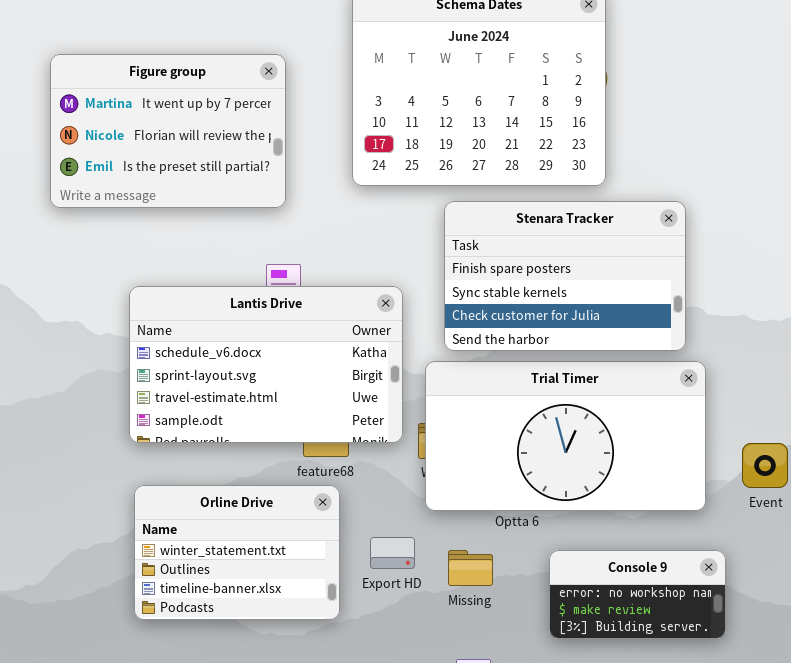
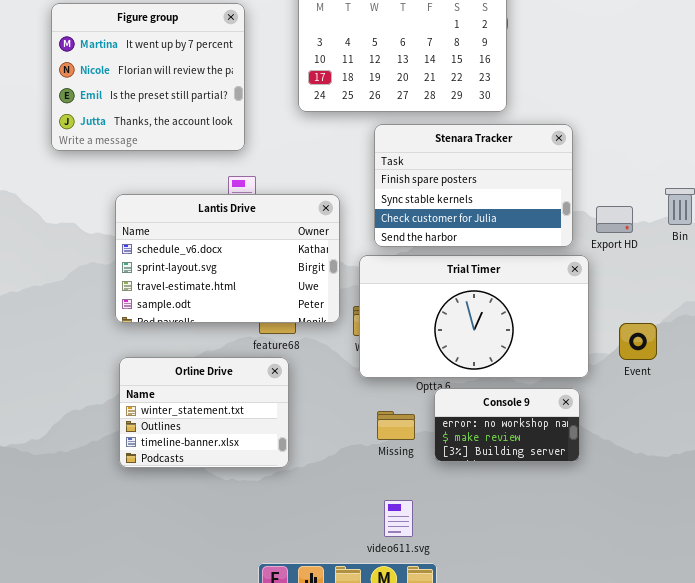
Figure group: [50,54,286,208] -> [51,3,245,151], resized
Export HD: [370,537,415,569] -> [596,206,633,233], moved
Console 9: [549,550,726,639] -> [434,388,580,462], moved

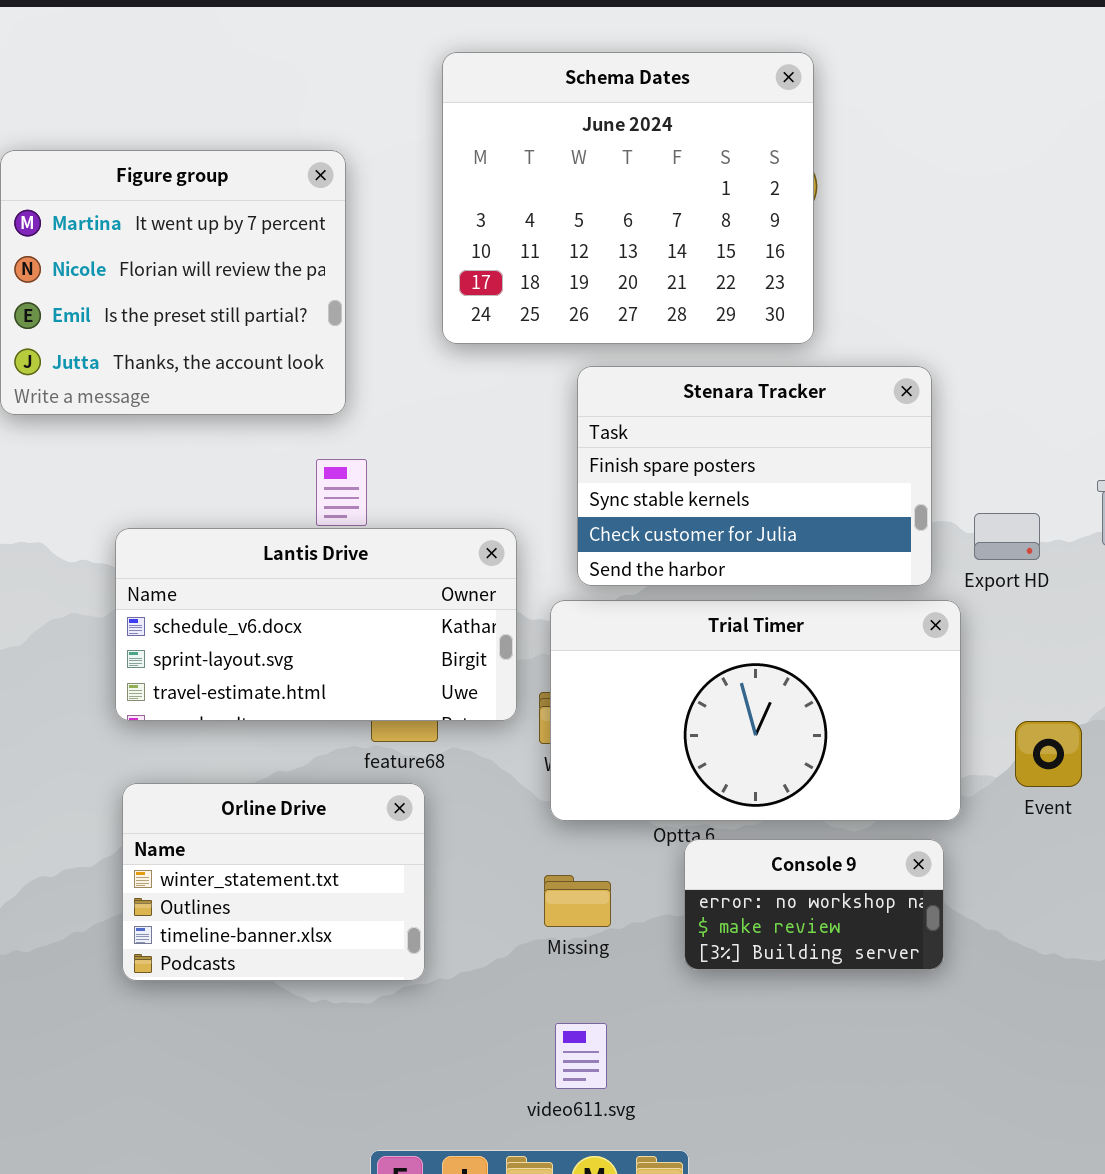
Lantis Drive: [115,194,340,323] -> [115,528,517,721], resized
Missing: [377,411,415,440] -> [544,875,611,927], moved
video611.svg: [384,500,413,537] -> [555,1023,607,1089], moved

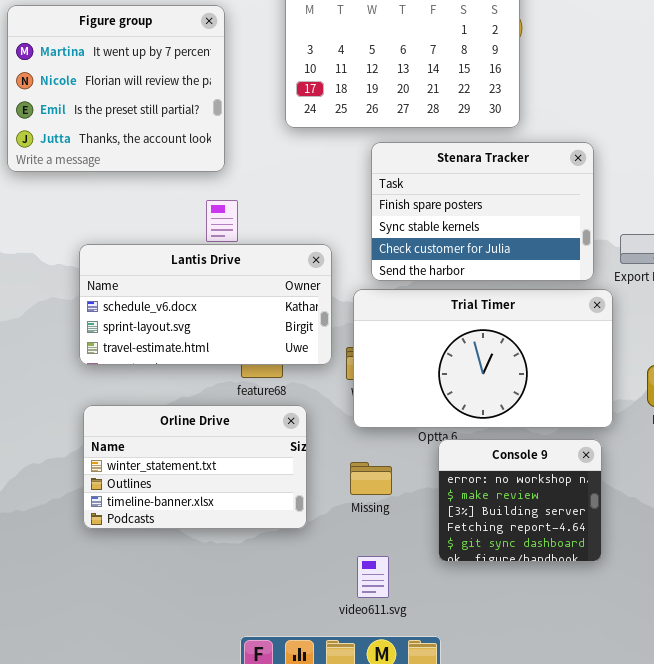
Orline Drive: [122,783,425,981] -> [83,405,307,529], resized
Console 9: [684,839,944,970] -> [438,439,602,562], resized

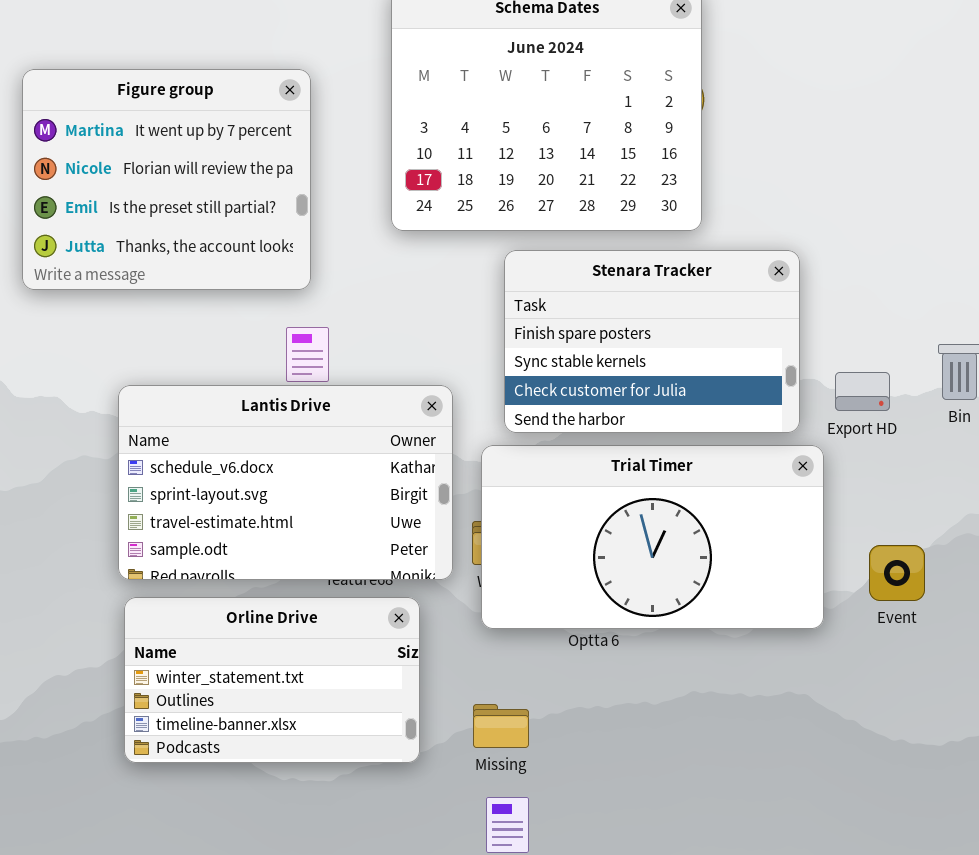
Lantis Drive: [79,244,332,365] -> [118,385,453,580], resized
Console 9: [438,439,602,562] -> none, closed
Missing: [350,462,392,495] -> [473,704,529,748], moved

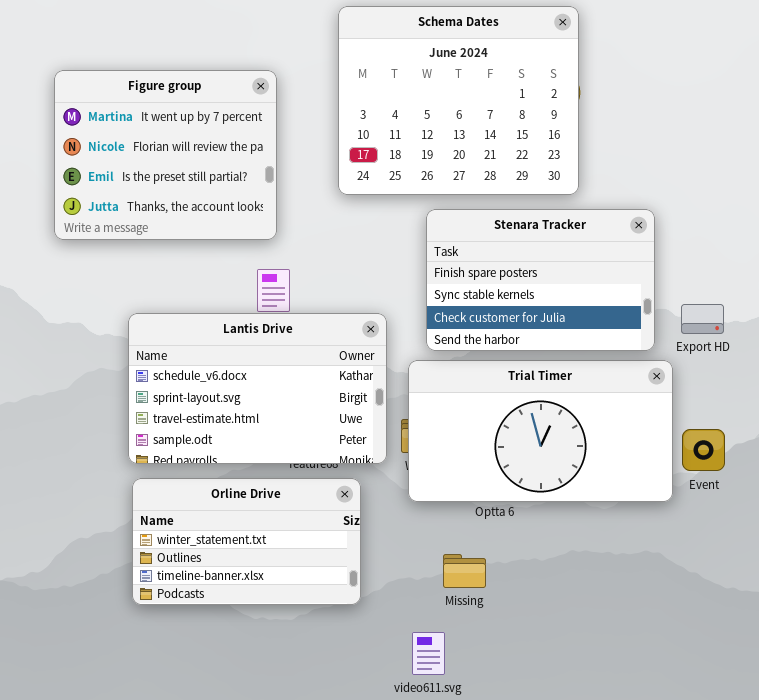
Event: [869,545,925,601] -> [682,429,725,471], moved
Missing: [473,704,529,748] -> [443,554,486,588], moved

